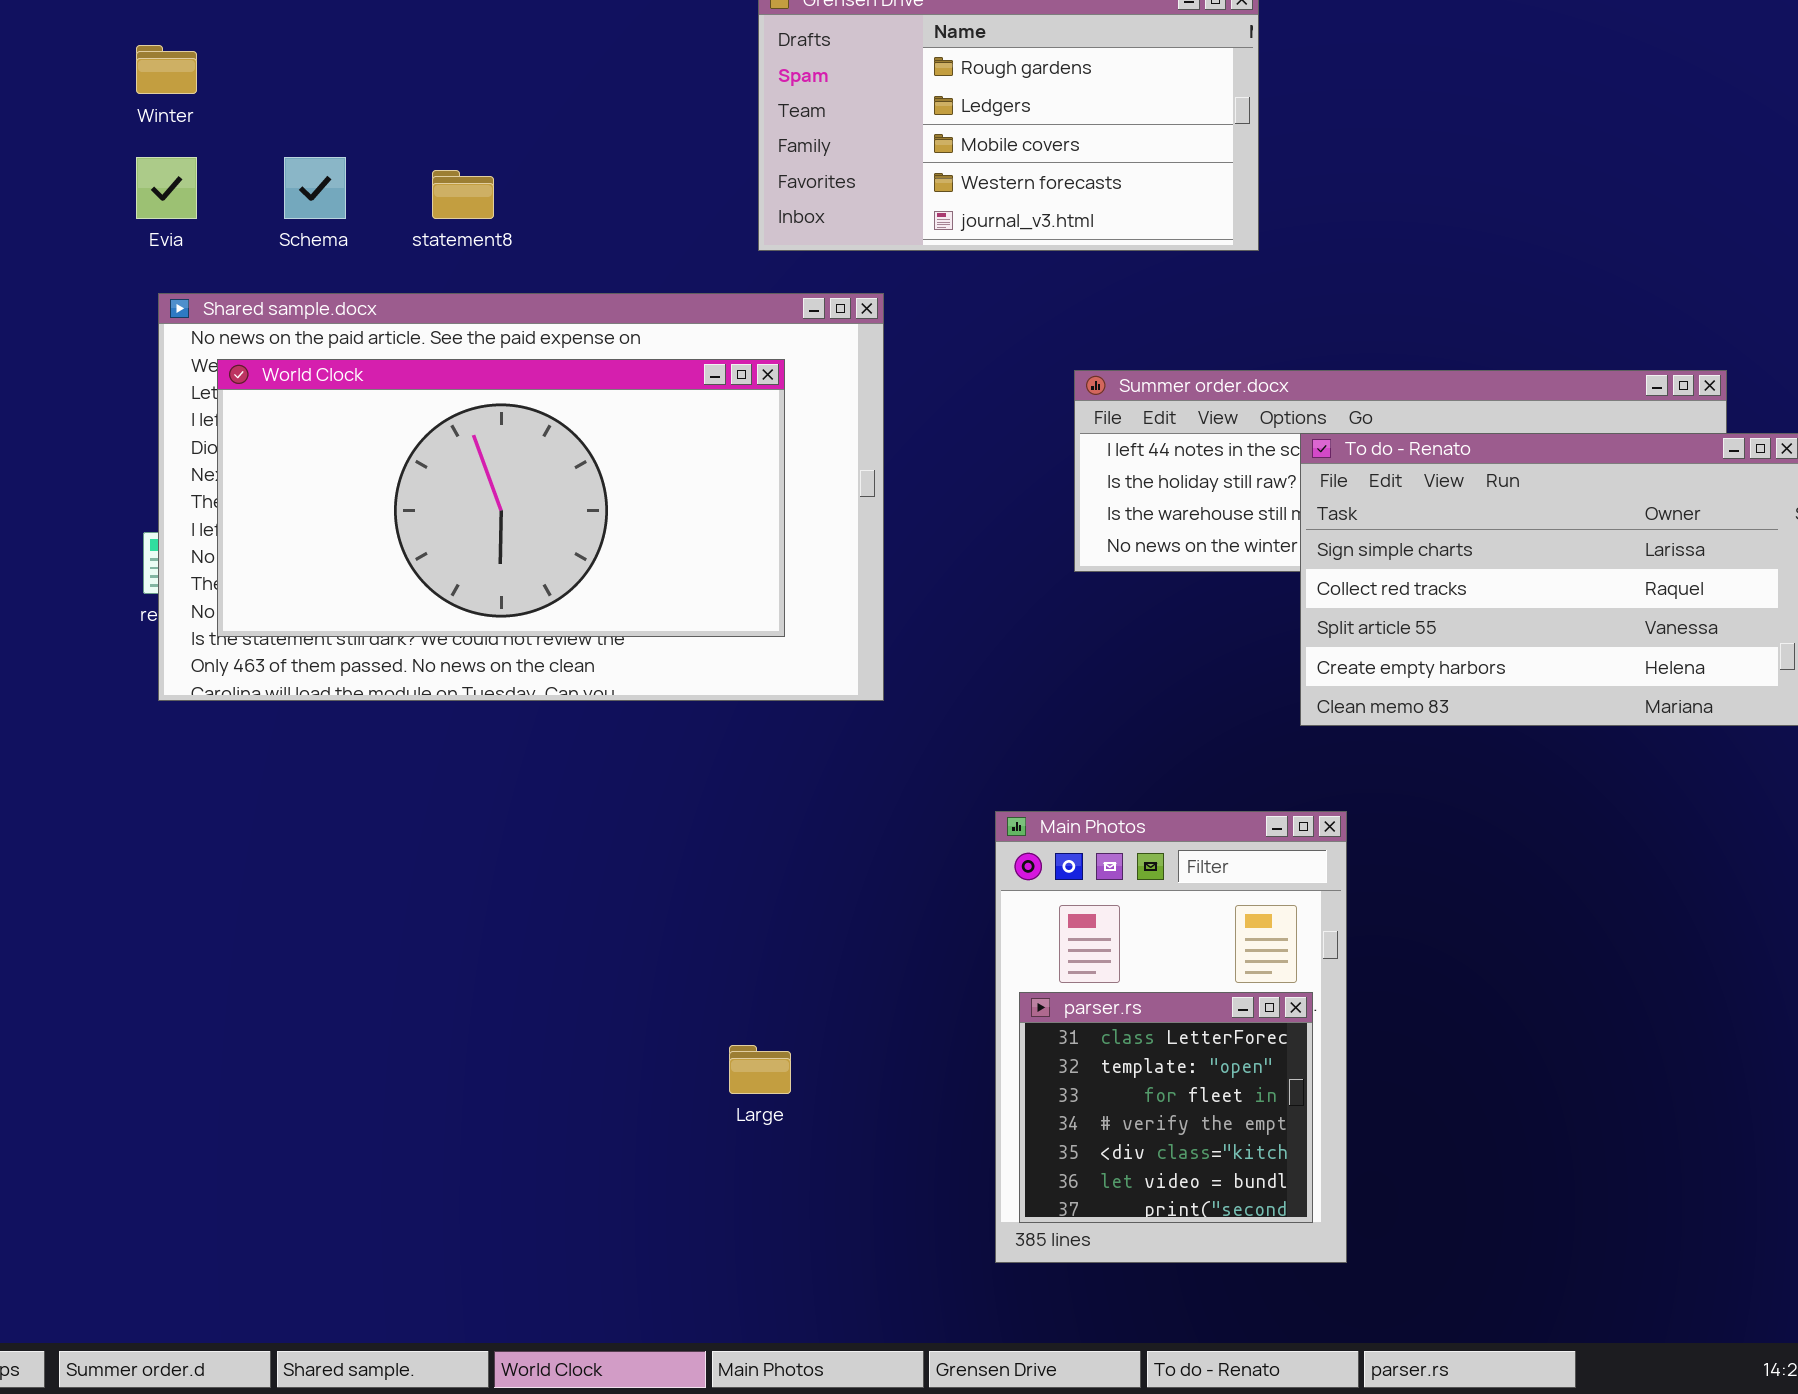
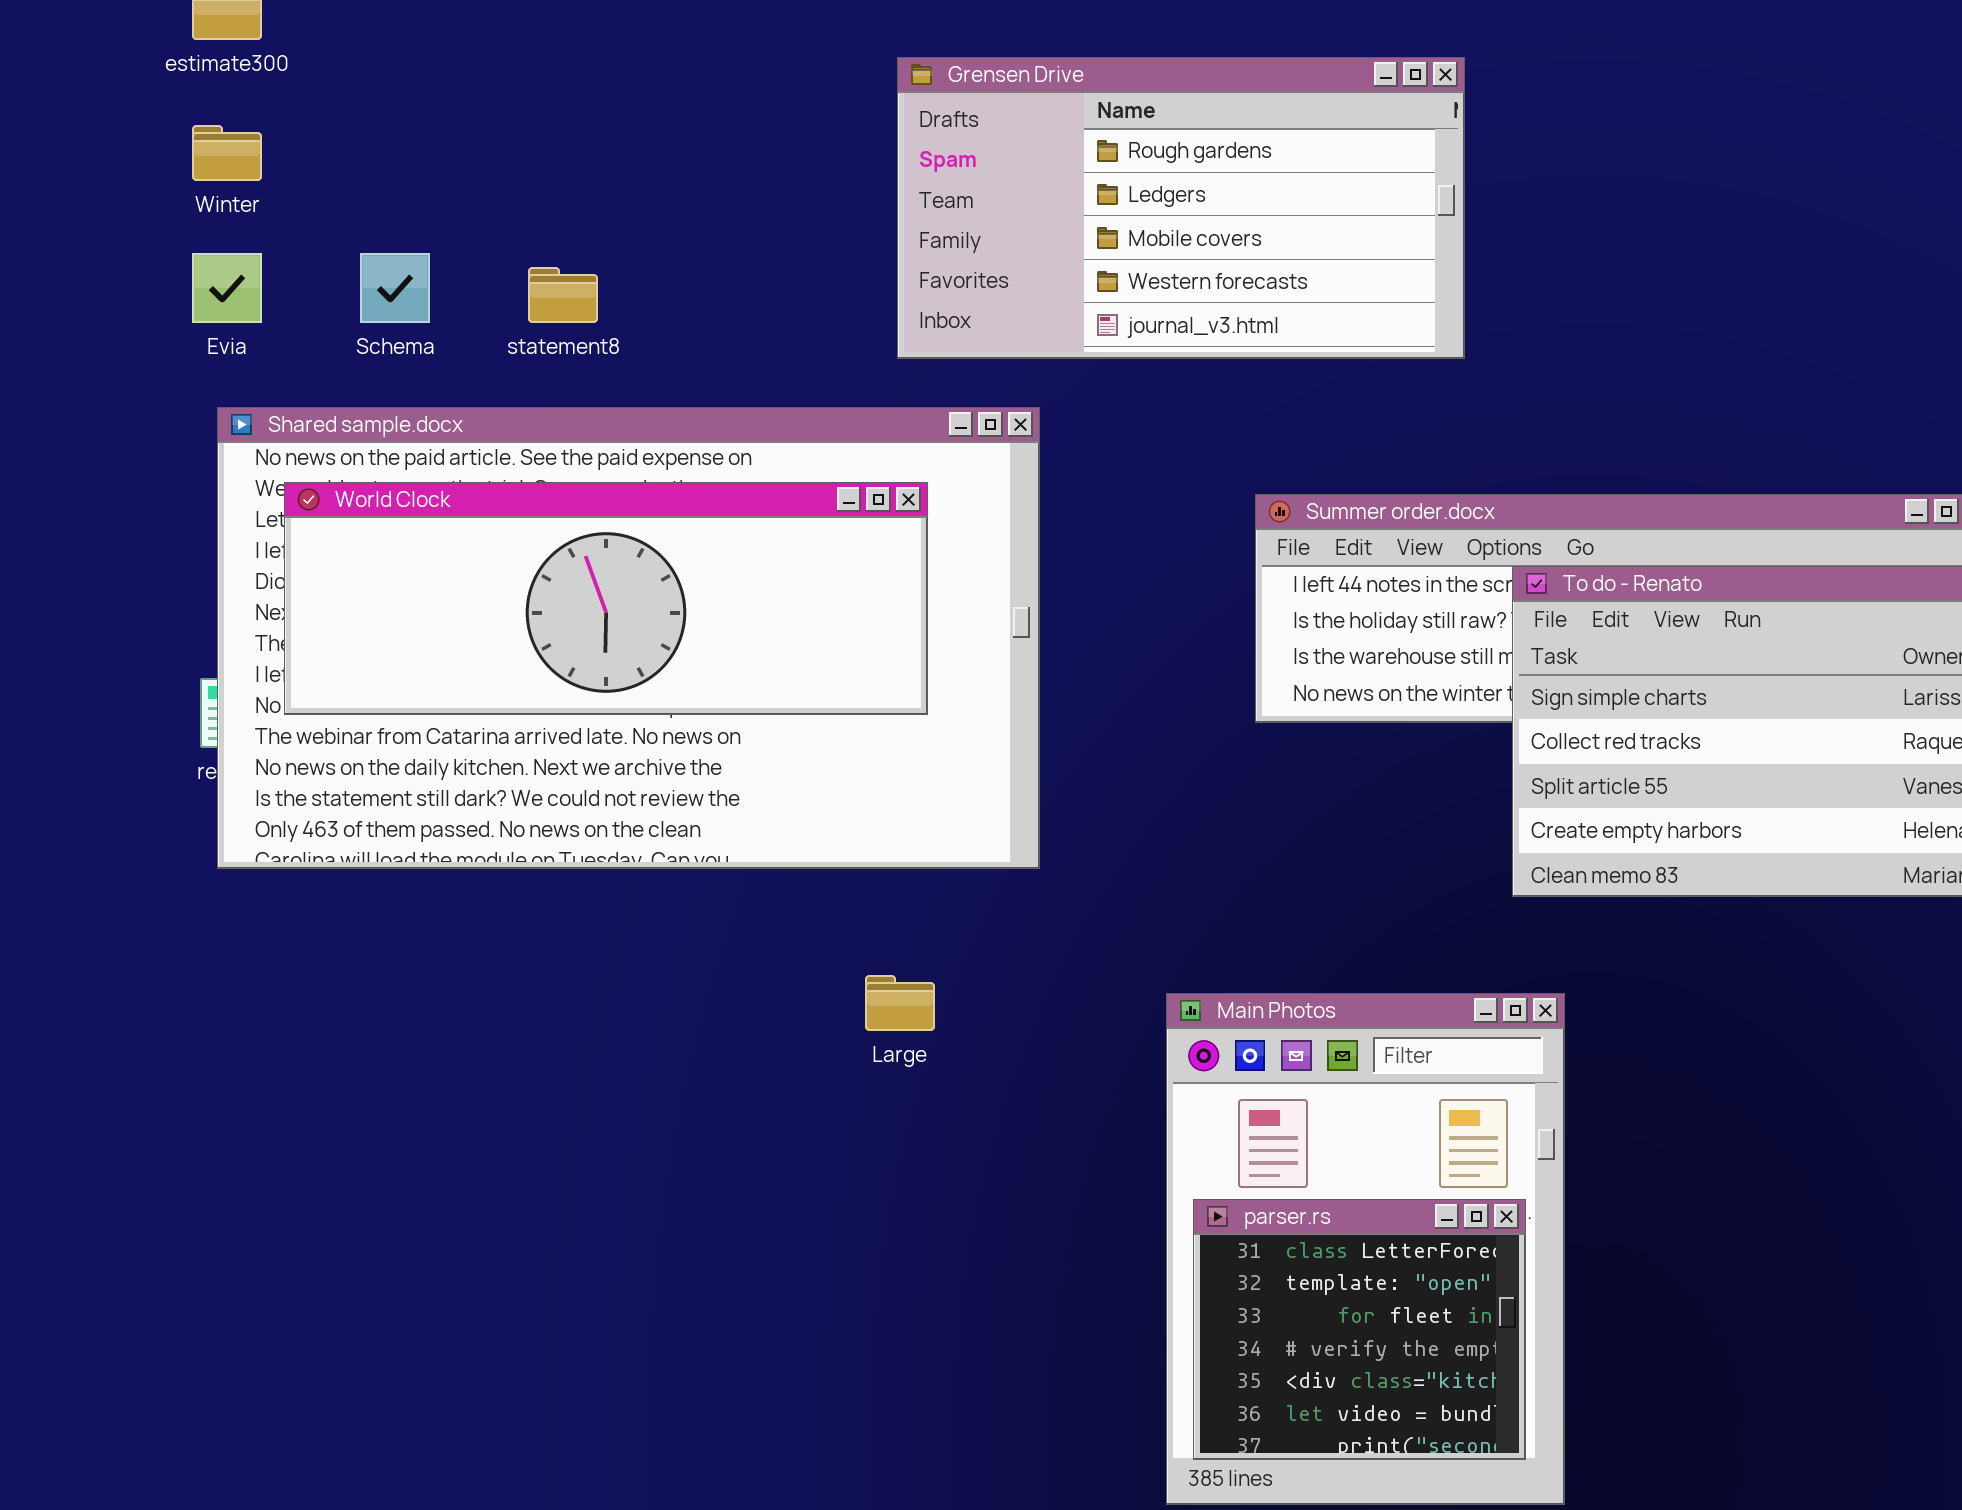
World Clock: [217,359,785,637] -> [284,482,928,715], resized
Large: [729,1045,791,1094] -> [865,975,935,1031], moved

